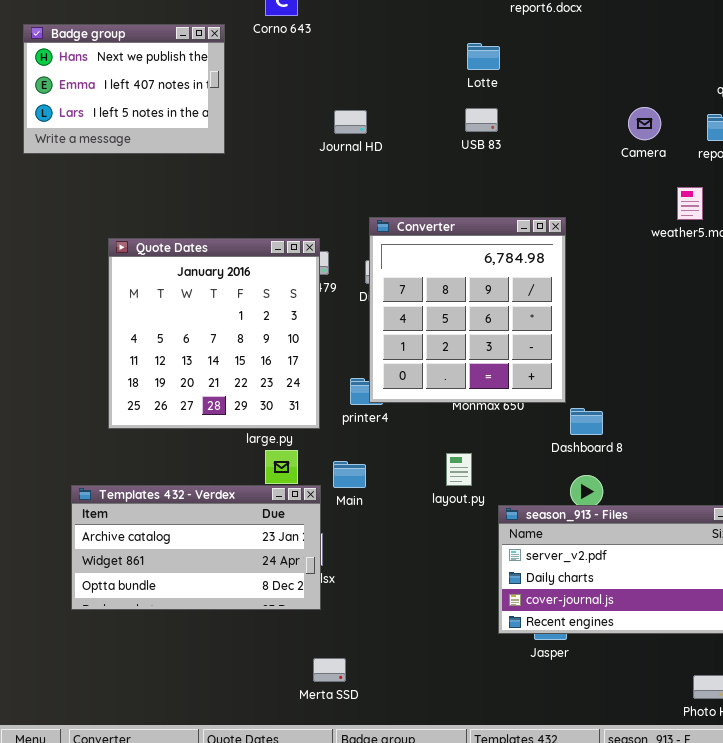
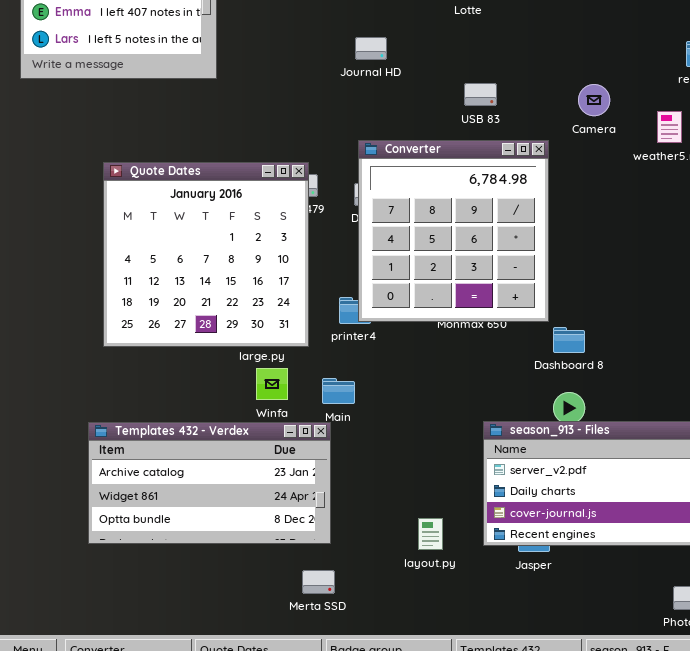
Camera: [628,107,661,140] -> [578,84,610,116], moved
USB 83: [465,108,498,132] -> [464,83,497,106], moved
Journal HD: [334,110,367,134] -> [355,37,387,60], moved
layout.py: [446,453,472,486] -> [418,518,443,550], moved
Templates 432 - Verdex: [71,485,321,610] -> [88,422,331,544], moved

